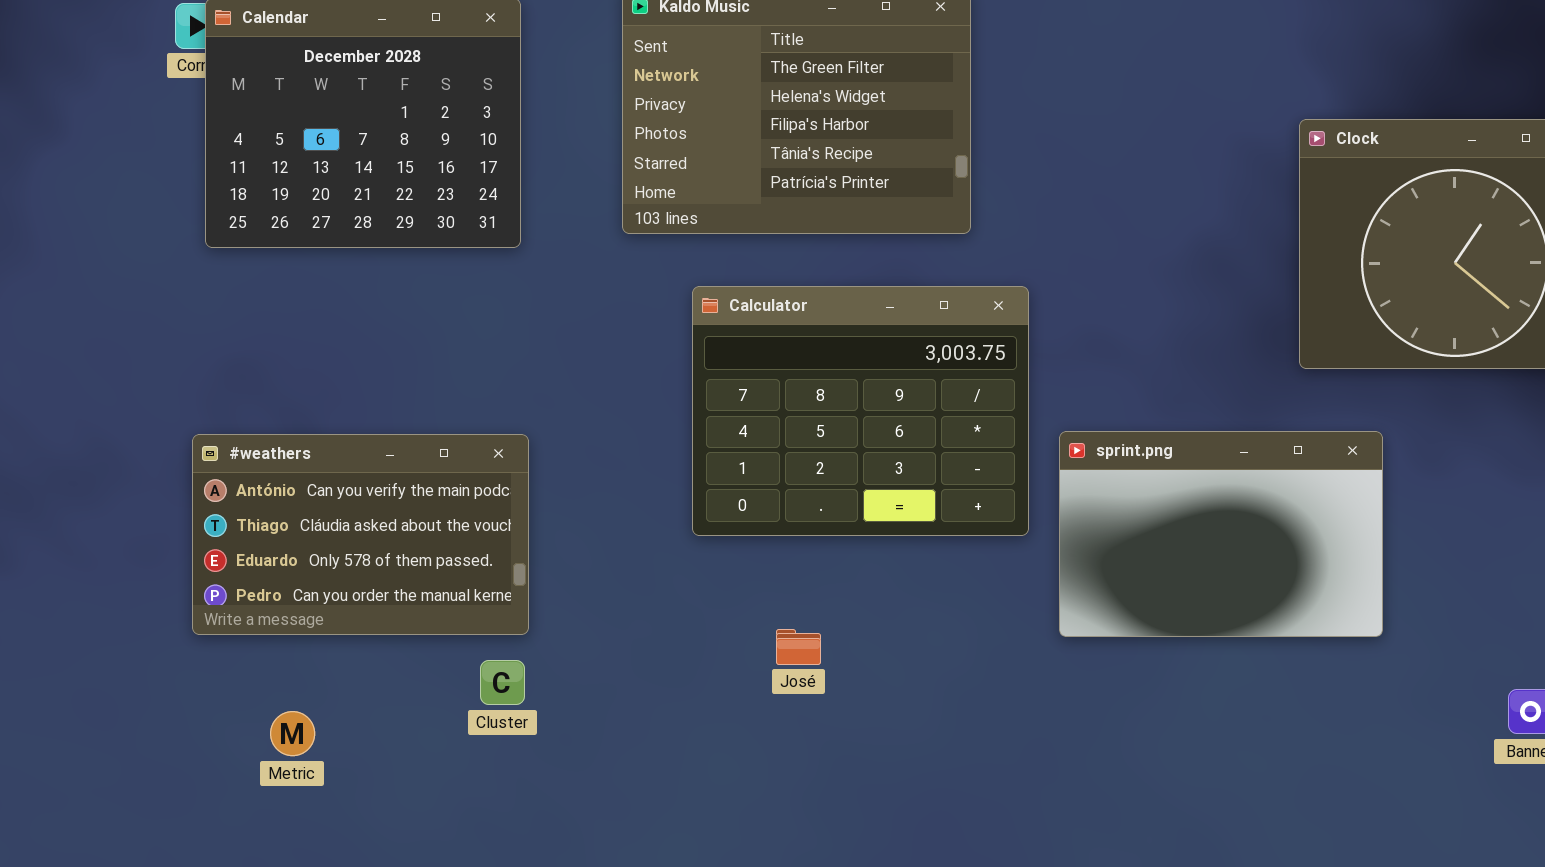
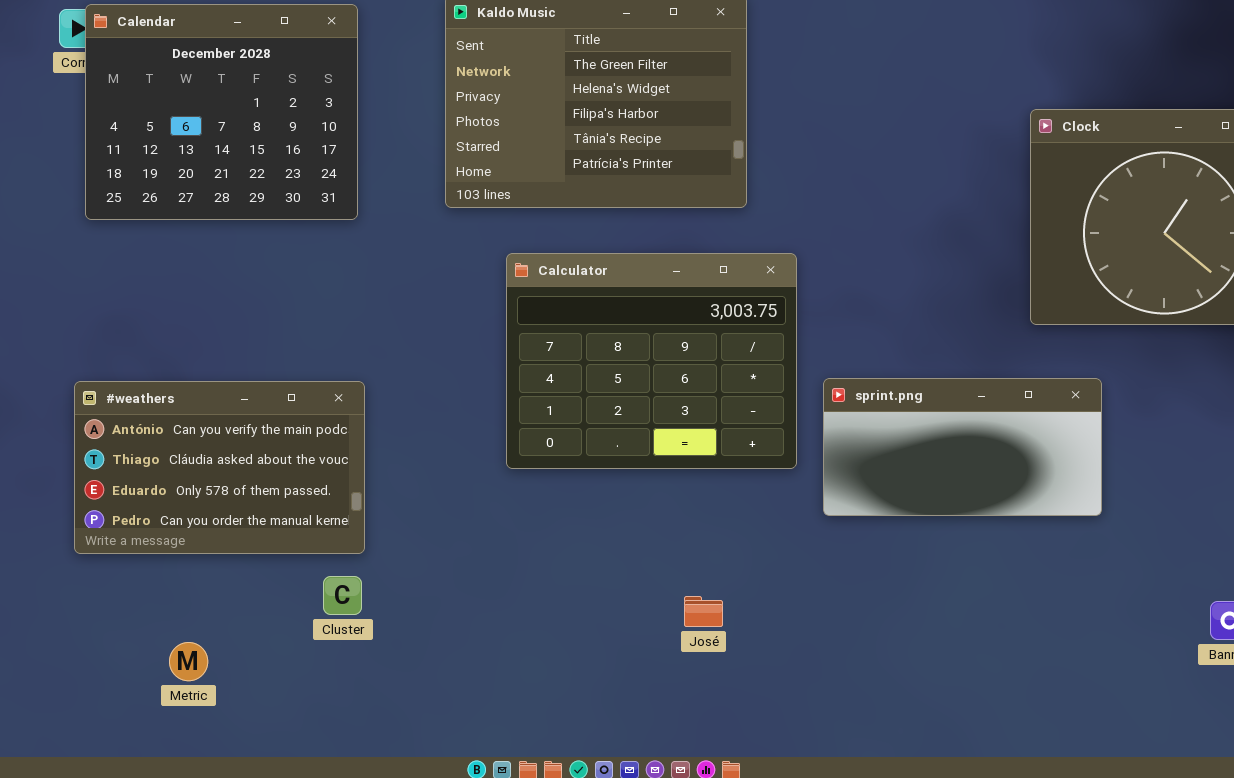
sprint.png: [1059,431,1383,637] -> [823,378,1102,516], resized
José: [776,629,821,665] -> [684,596,723,627], moved
Metric: [270,711,315,756] -> [169,642,208,681], moved

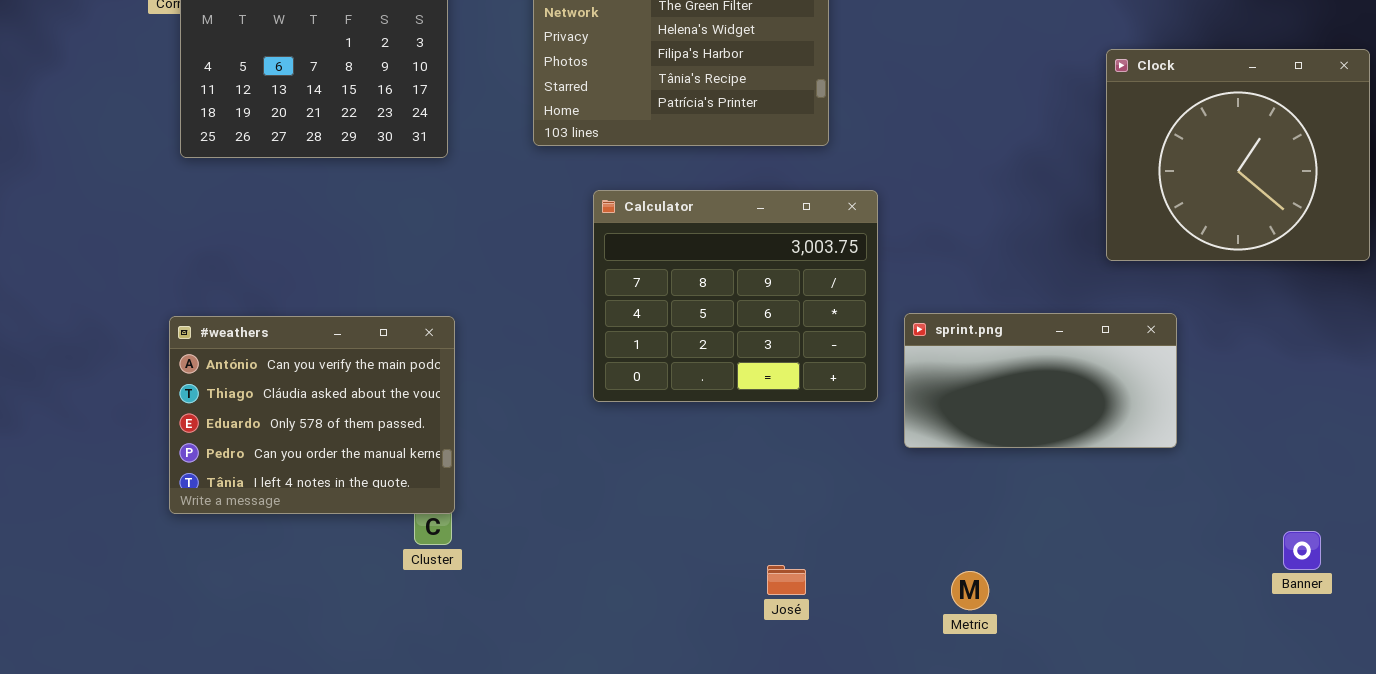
#weathers: [74,381,365,554] -> [169,316,455,514], resized
José: [684,596,723,627] -> [767,565,806,595], moved
Metric: [169,642,208,681] -> [951,571,989,610], moved

